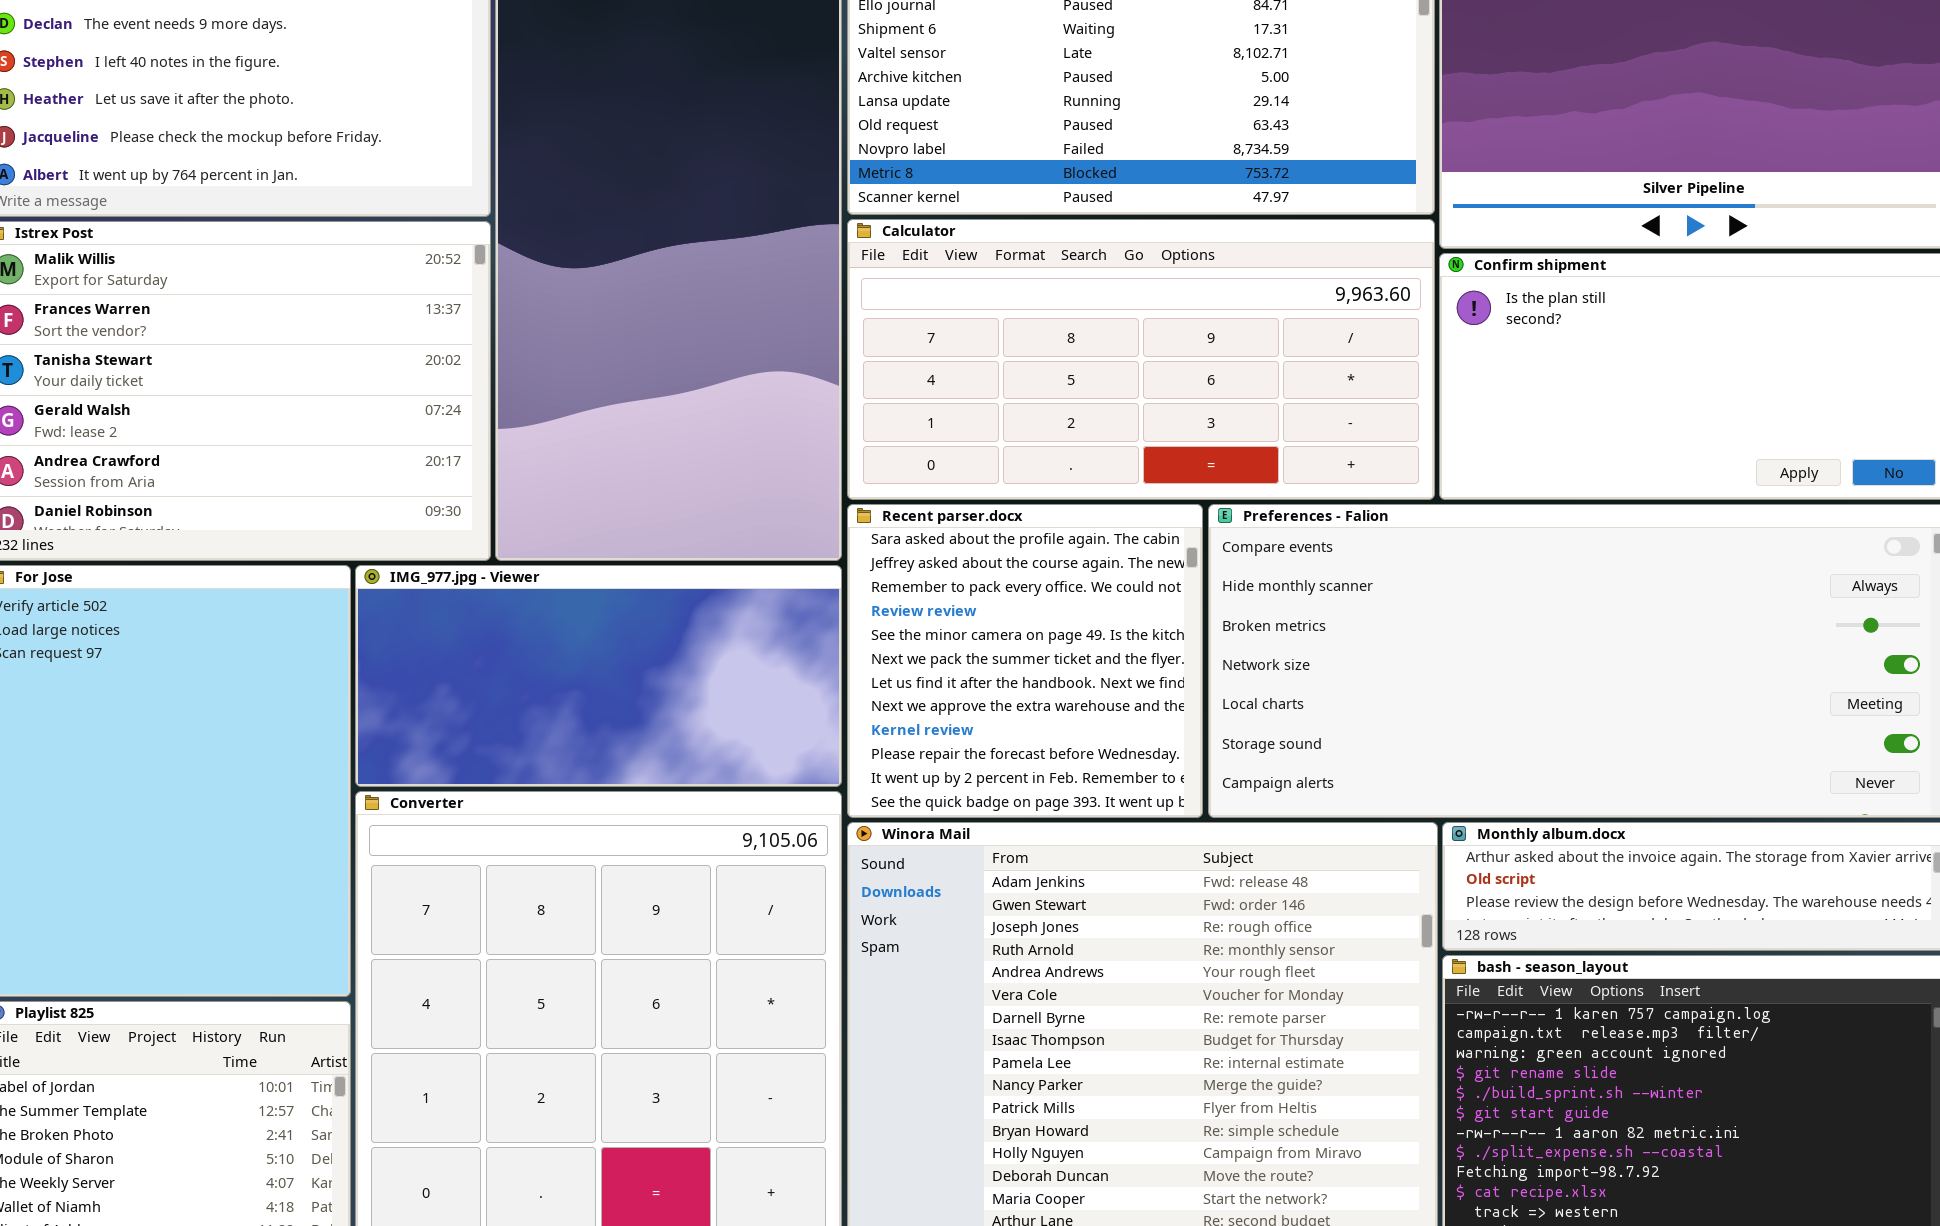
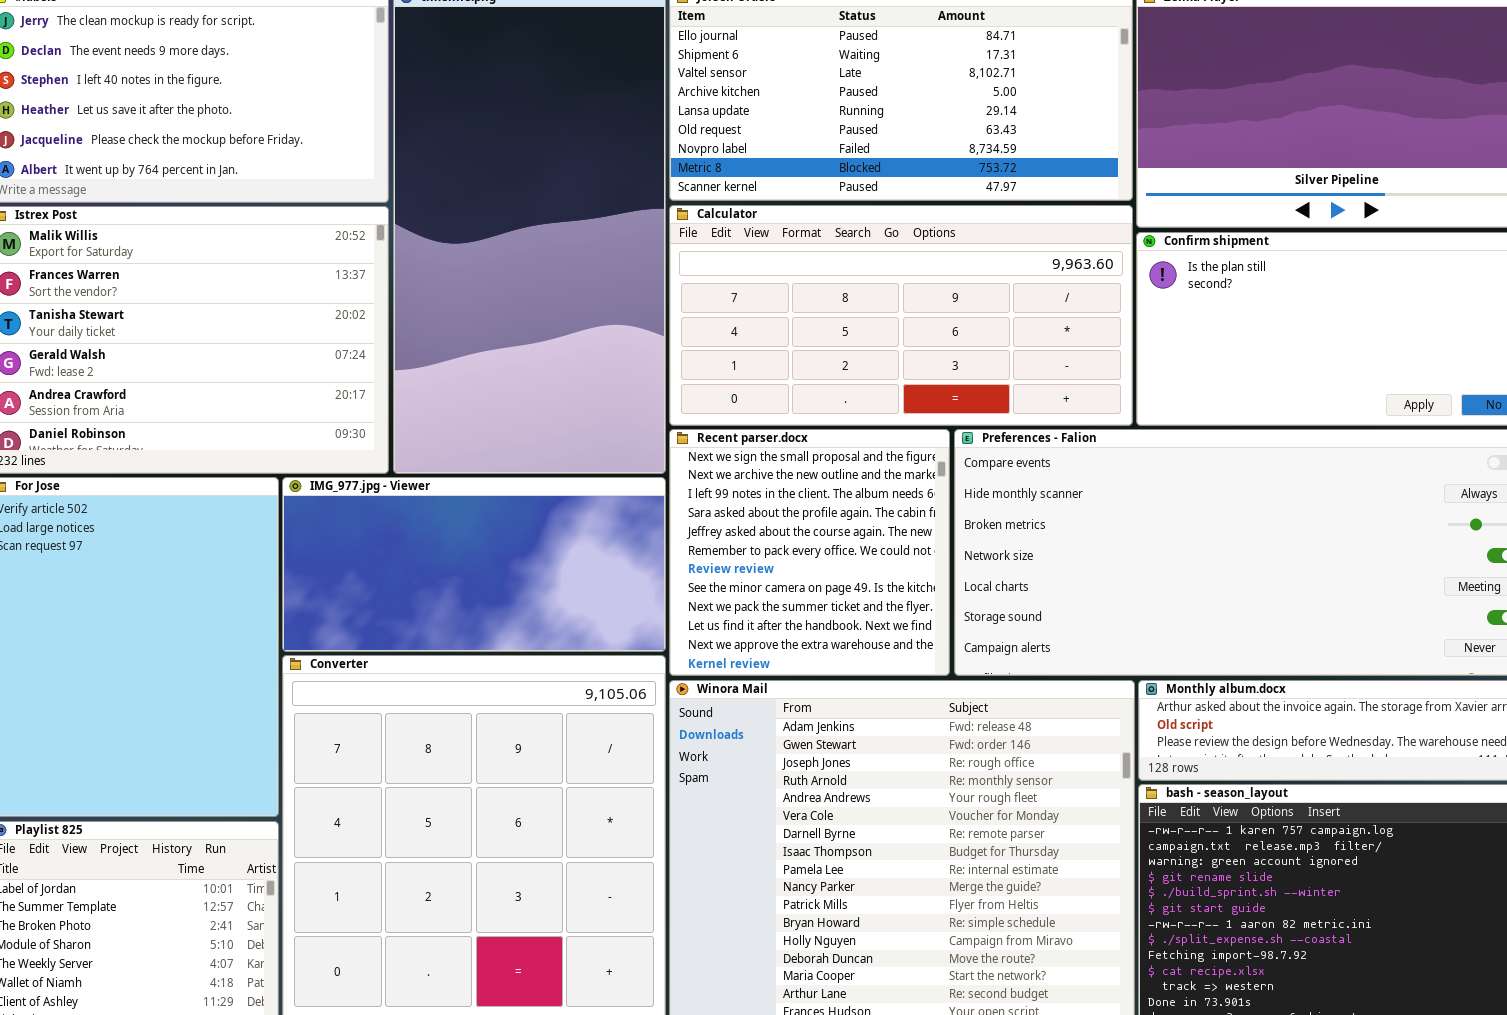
Recent parser.docx: [847,504,1203,818] -> [669,429,950,676], scrolled up 3 rows

